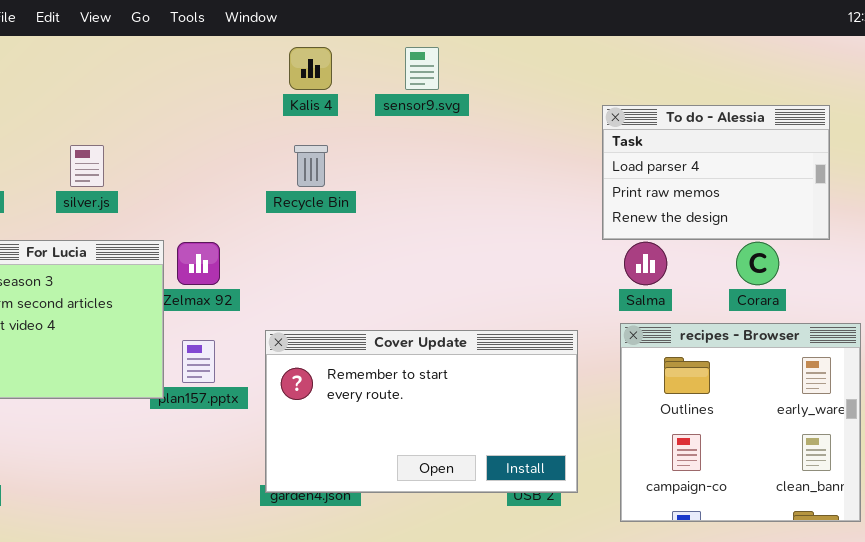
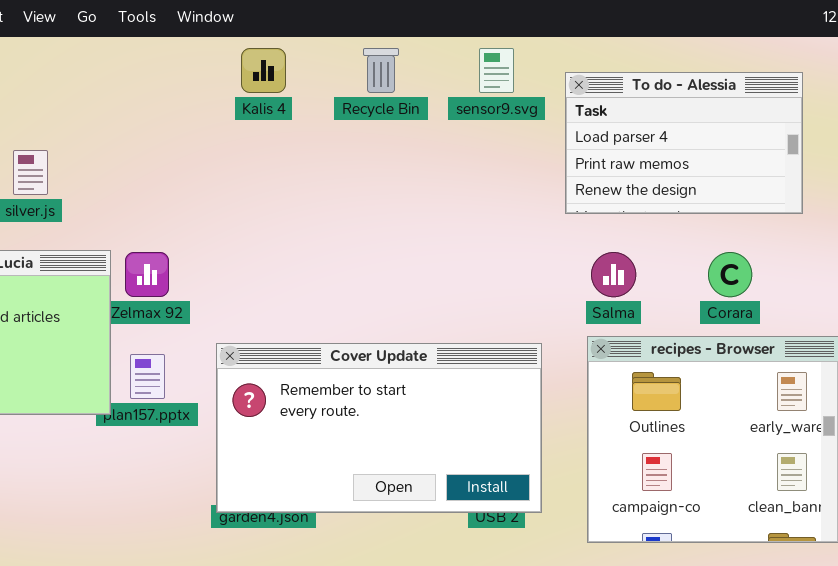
sensor9.svg: [405,47,439,90] -> [479,48,514,93], moved
To do - Alessia: [602,105,830,240] -> [565,72,803,214], moved
Recycle Bin: [294,145,328,187] -> [363,48,399,93], moved

